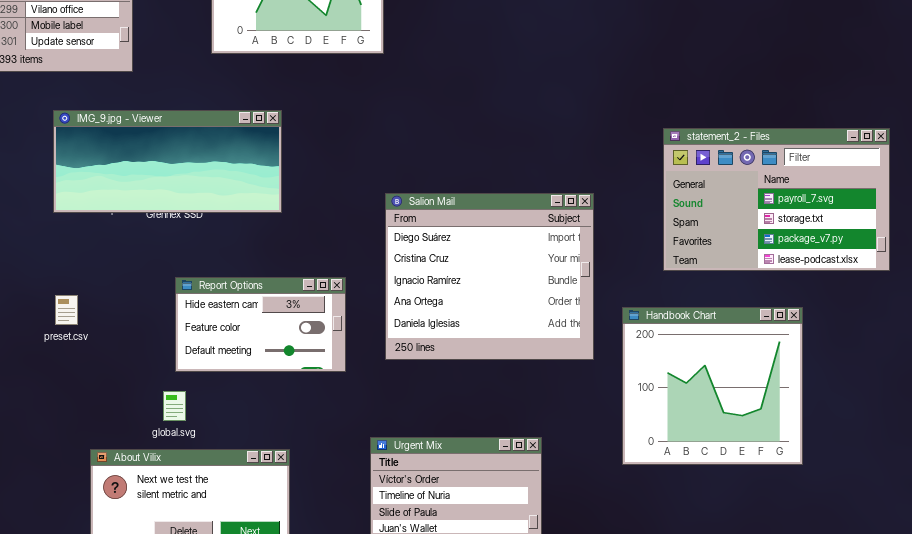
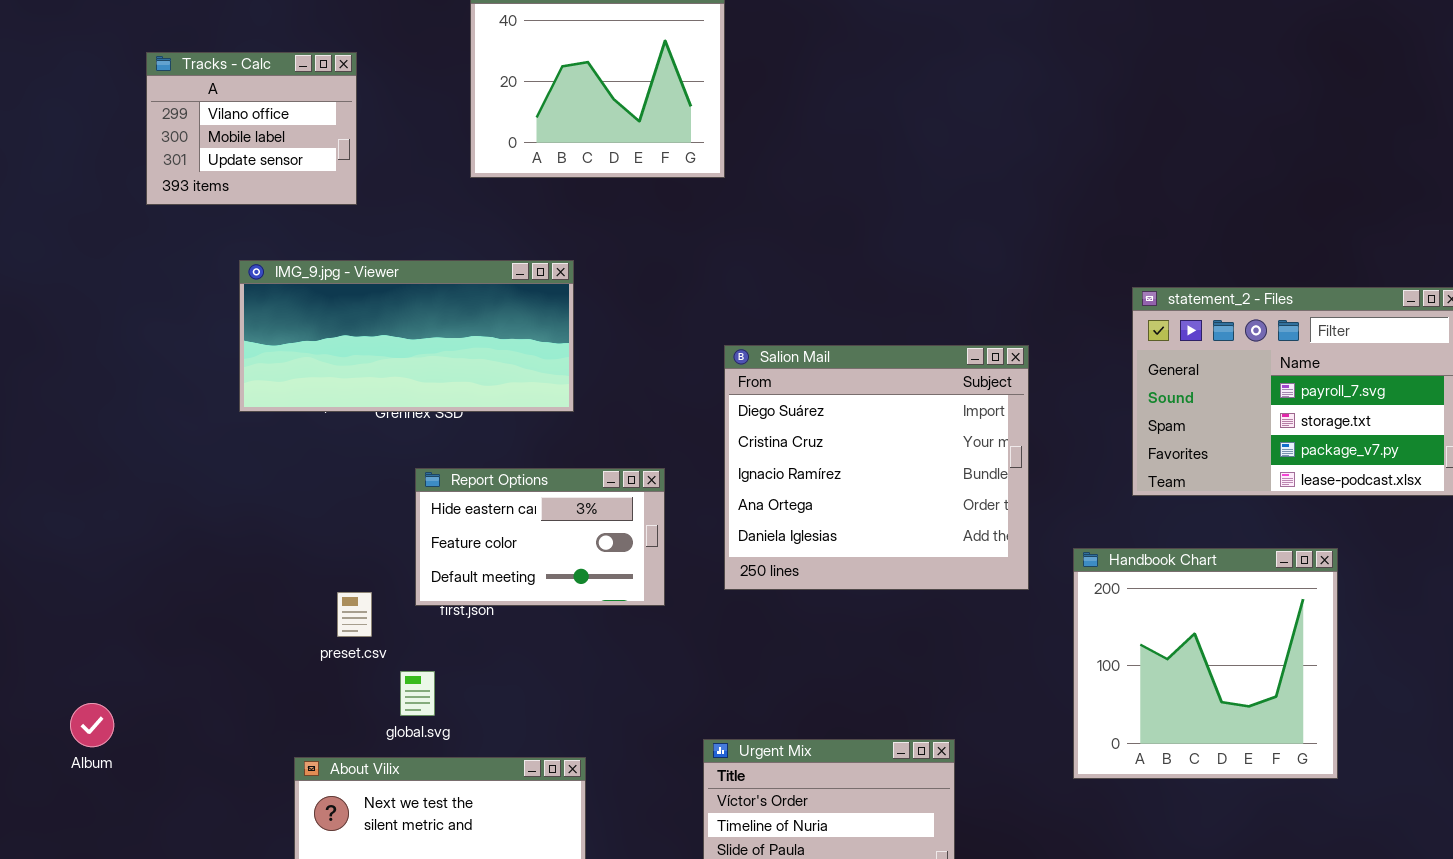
Salion Mail: [385,193,594,360] -> [724,345,1029,590], moved
Report Options: [175,277,346,372] -> [415,468,665,606], moved
preset.csv: [55,295,78,325] -> [337,592,372,637], moved

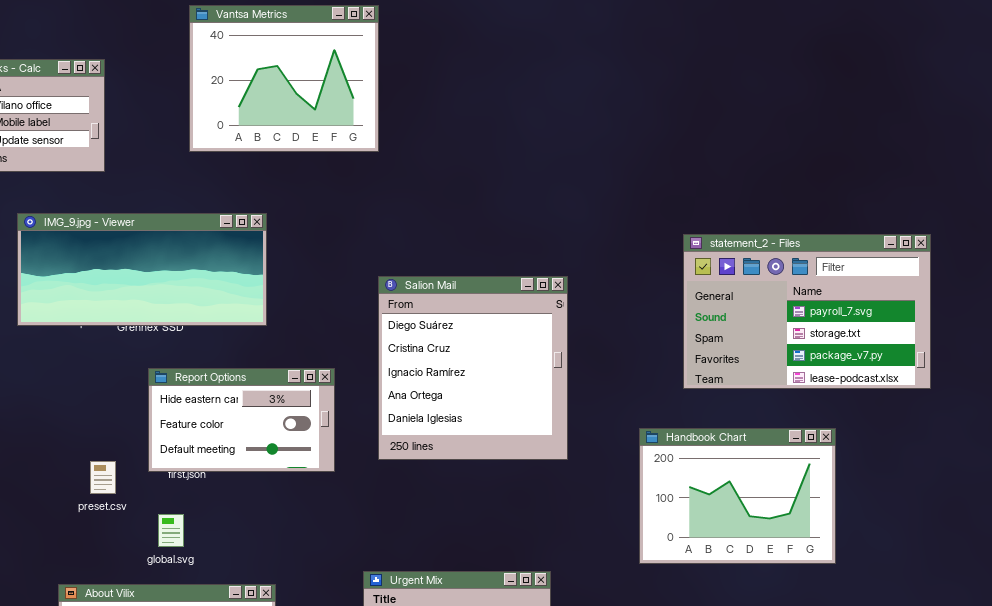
Salion Mail: [724,345,1029,590] -> [378,276,568,460], resized
Handbook Chart: [1073,548,1338,779] -> [639,428,836,564], resized
global.svg: [400,671,435,716] -> [158,514,184,547], moved

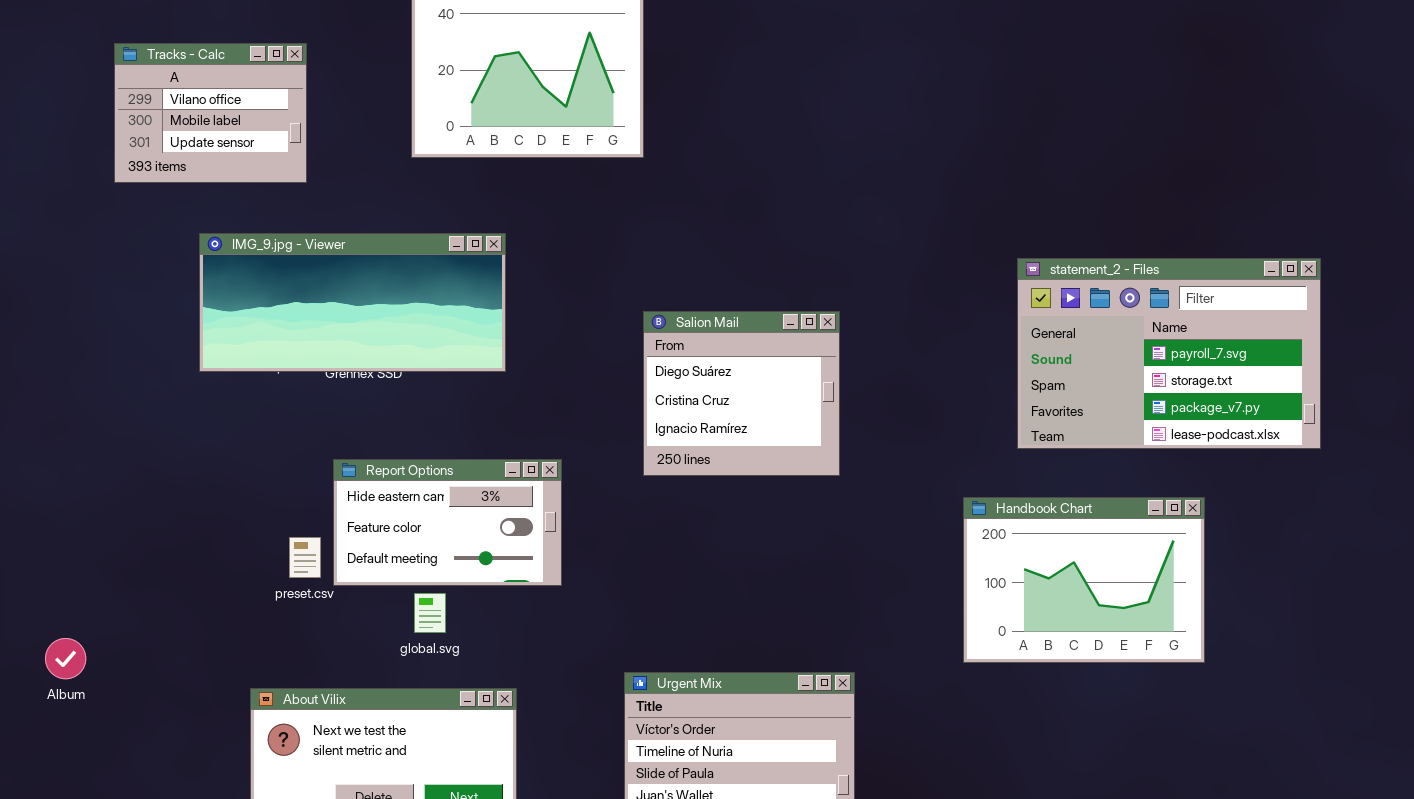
Salion Mail: [378,276,568,460] -> [643,311,840,476], resized
Report Options: [148,368,335,472] -> [333,459,562,586], moved
global.svg: [158,514,184,547] -> [414,593,446,633], moved

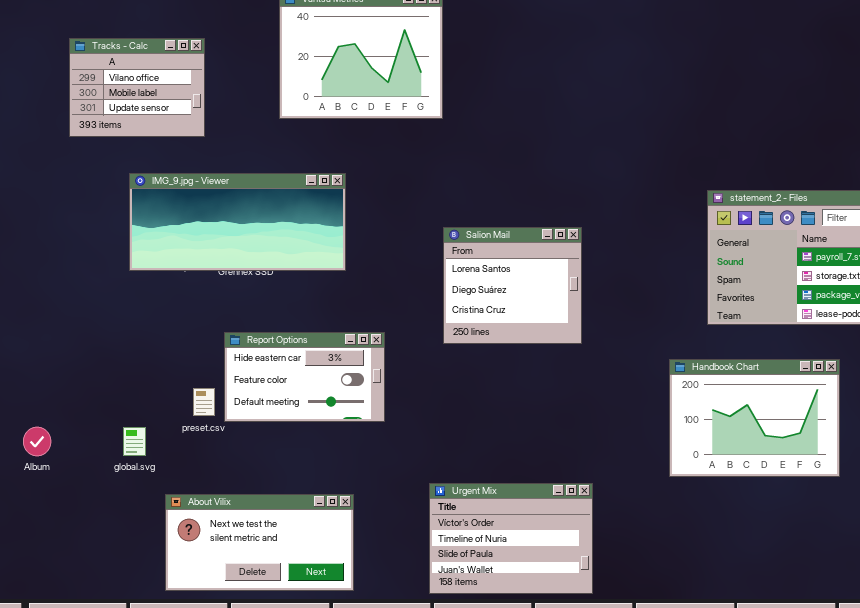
Salion Mail: [643,311,840,476] -> [443,227,582,344], scrolled up 1 row
global.svg: [414,593,446,633] -> [123,427,146,456], moved
Album: [45,638,86,679] -> [23,427,51,456], moved

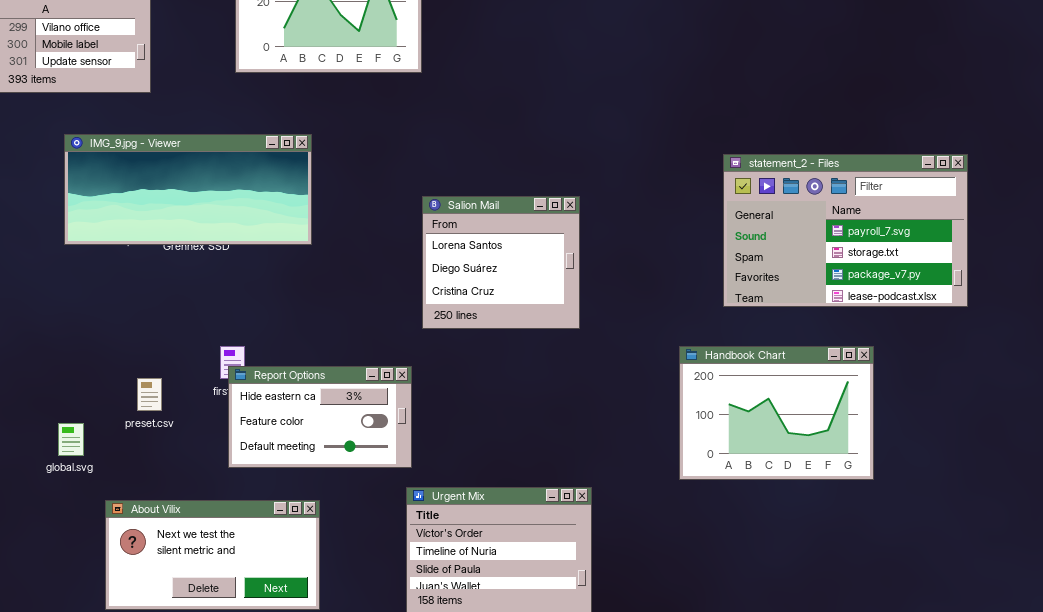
Report Options: [224,332,385,422] -> [228,366,412,468], moved

